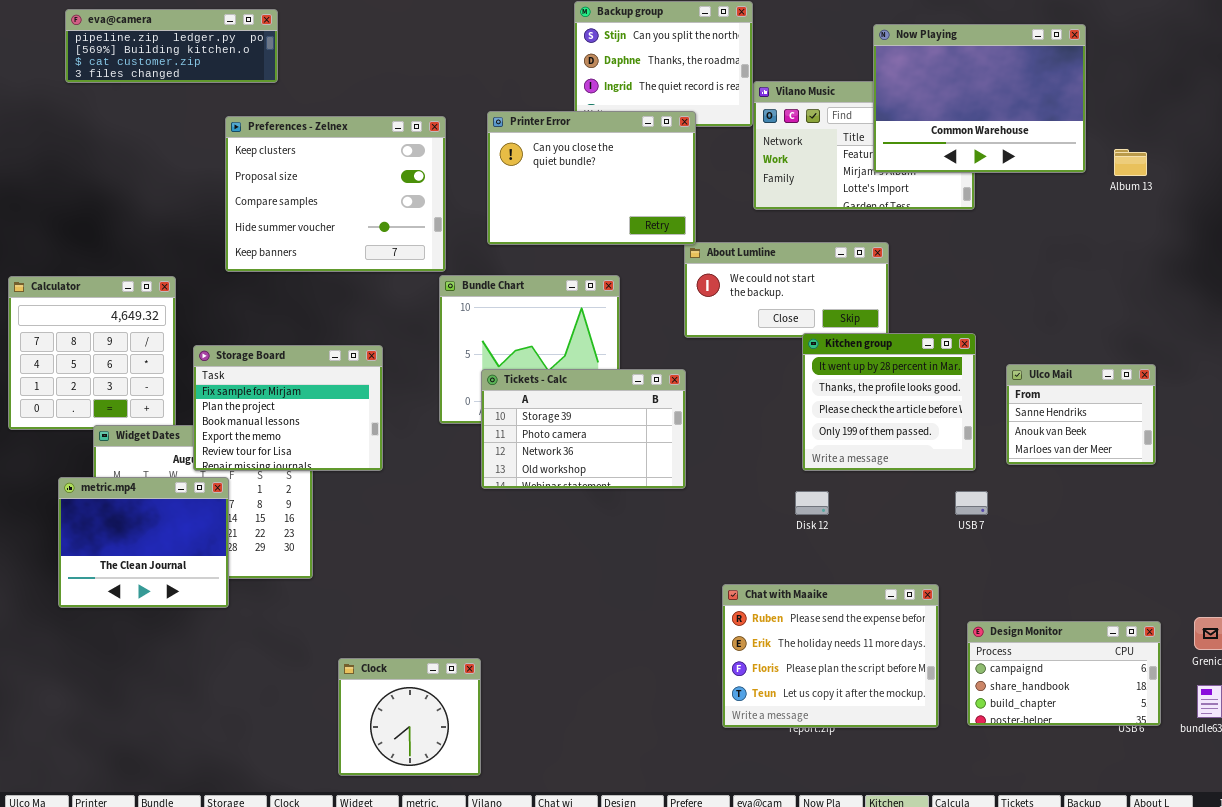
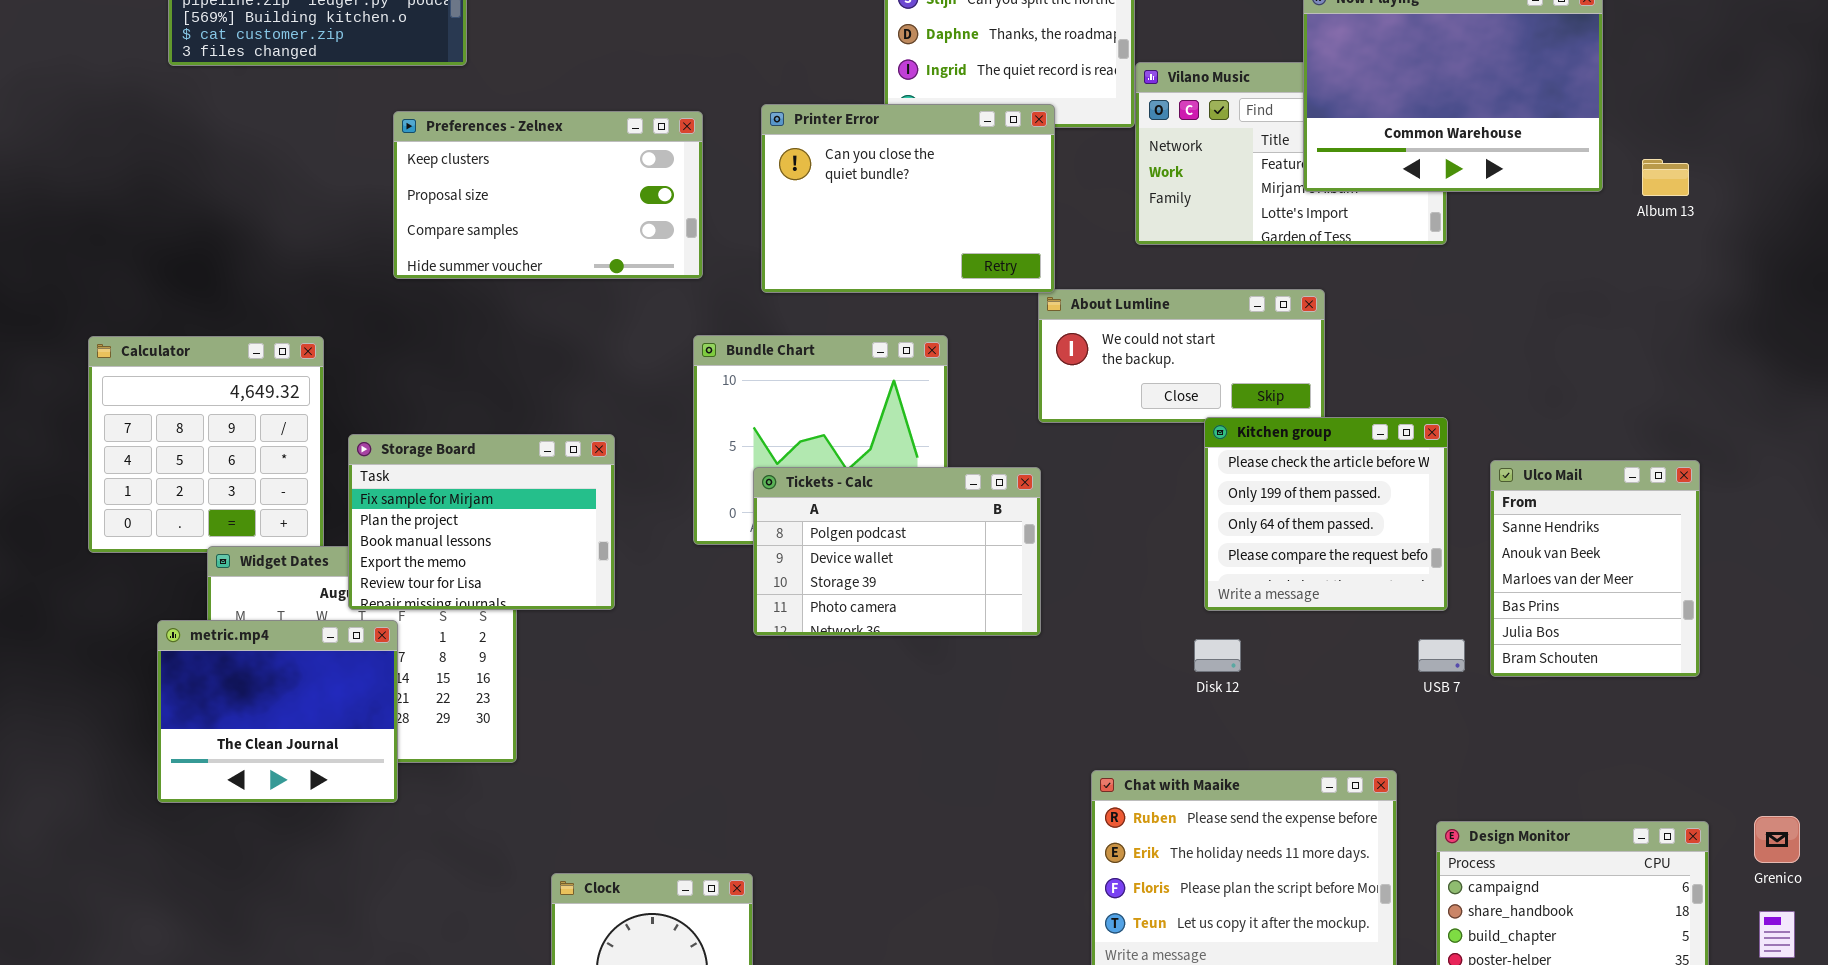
Preferences - Zelnex: [225,116,446,272] -> [393,111,703,279], resized
Kitchen group: [802,333,976,471] -> [1204,417,1448,611], scrolled down 2 rows
Ulco Mail: [1006,364,1156,465] -> [1490,460,1700,677], resized
Tickets - Calc: [481,369,686,489] -> [753,467,1041,636], scrolled up 2 rows

